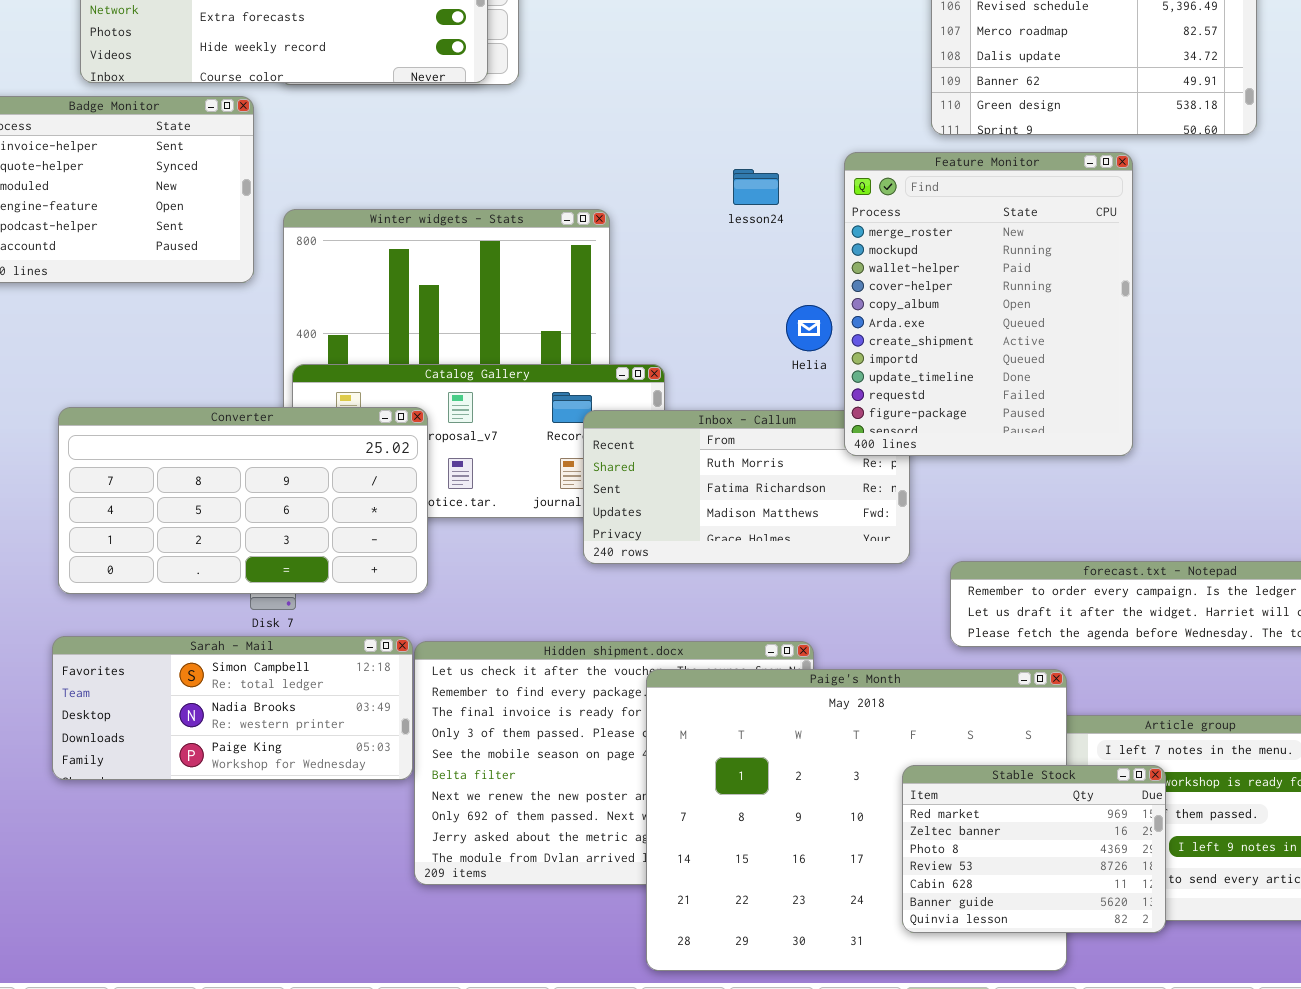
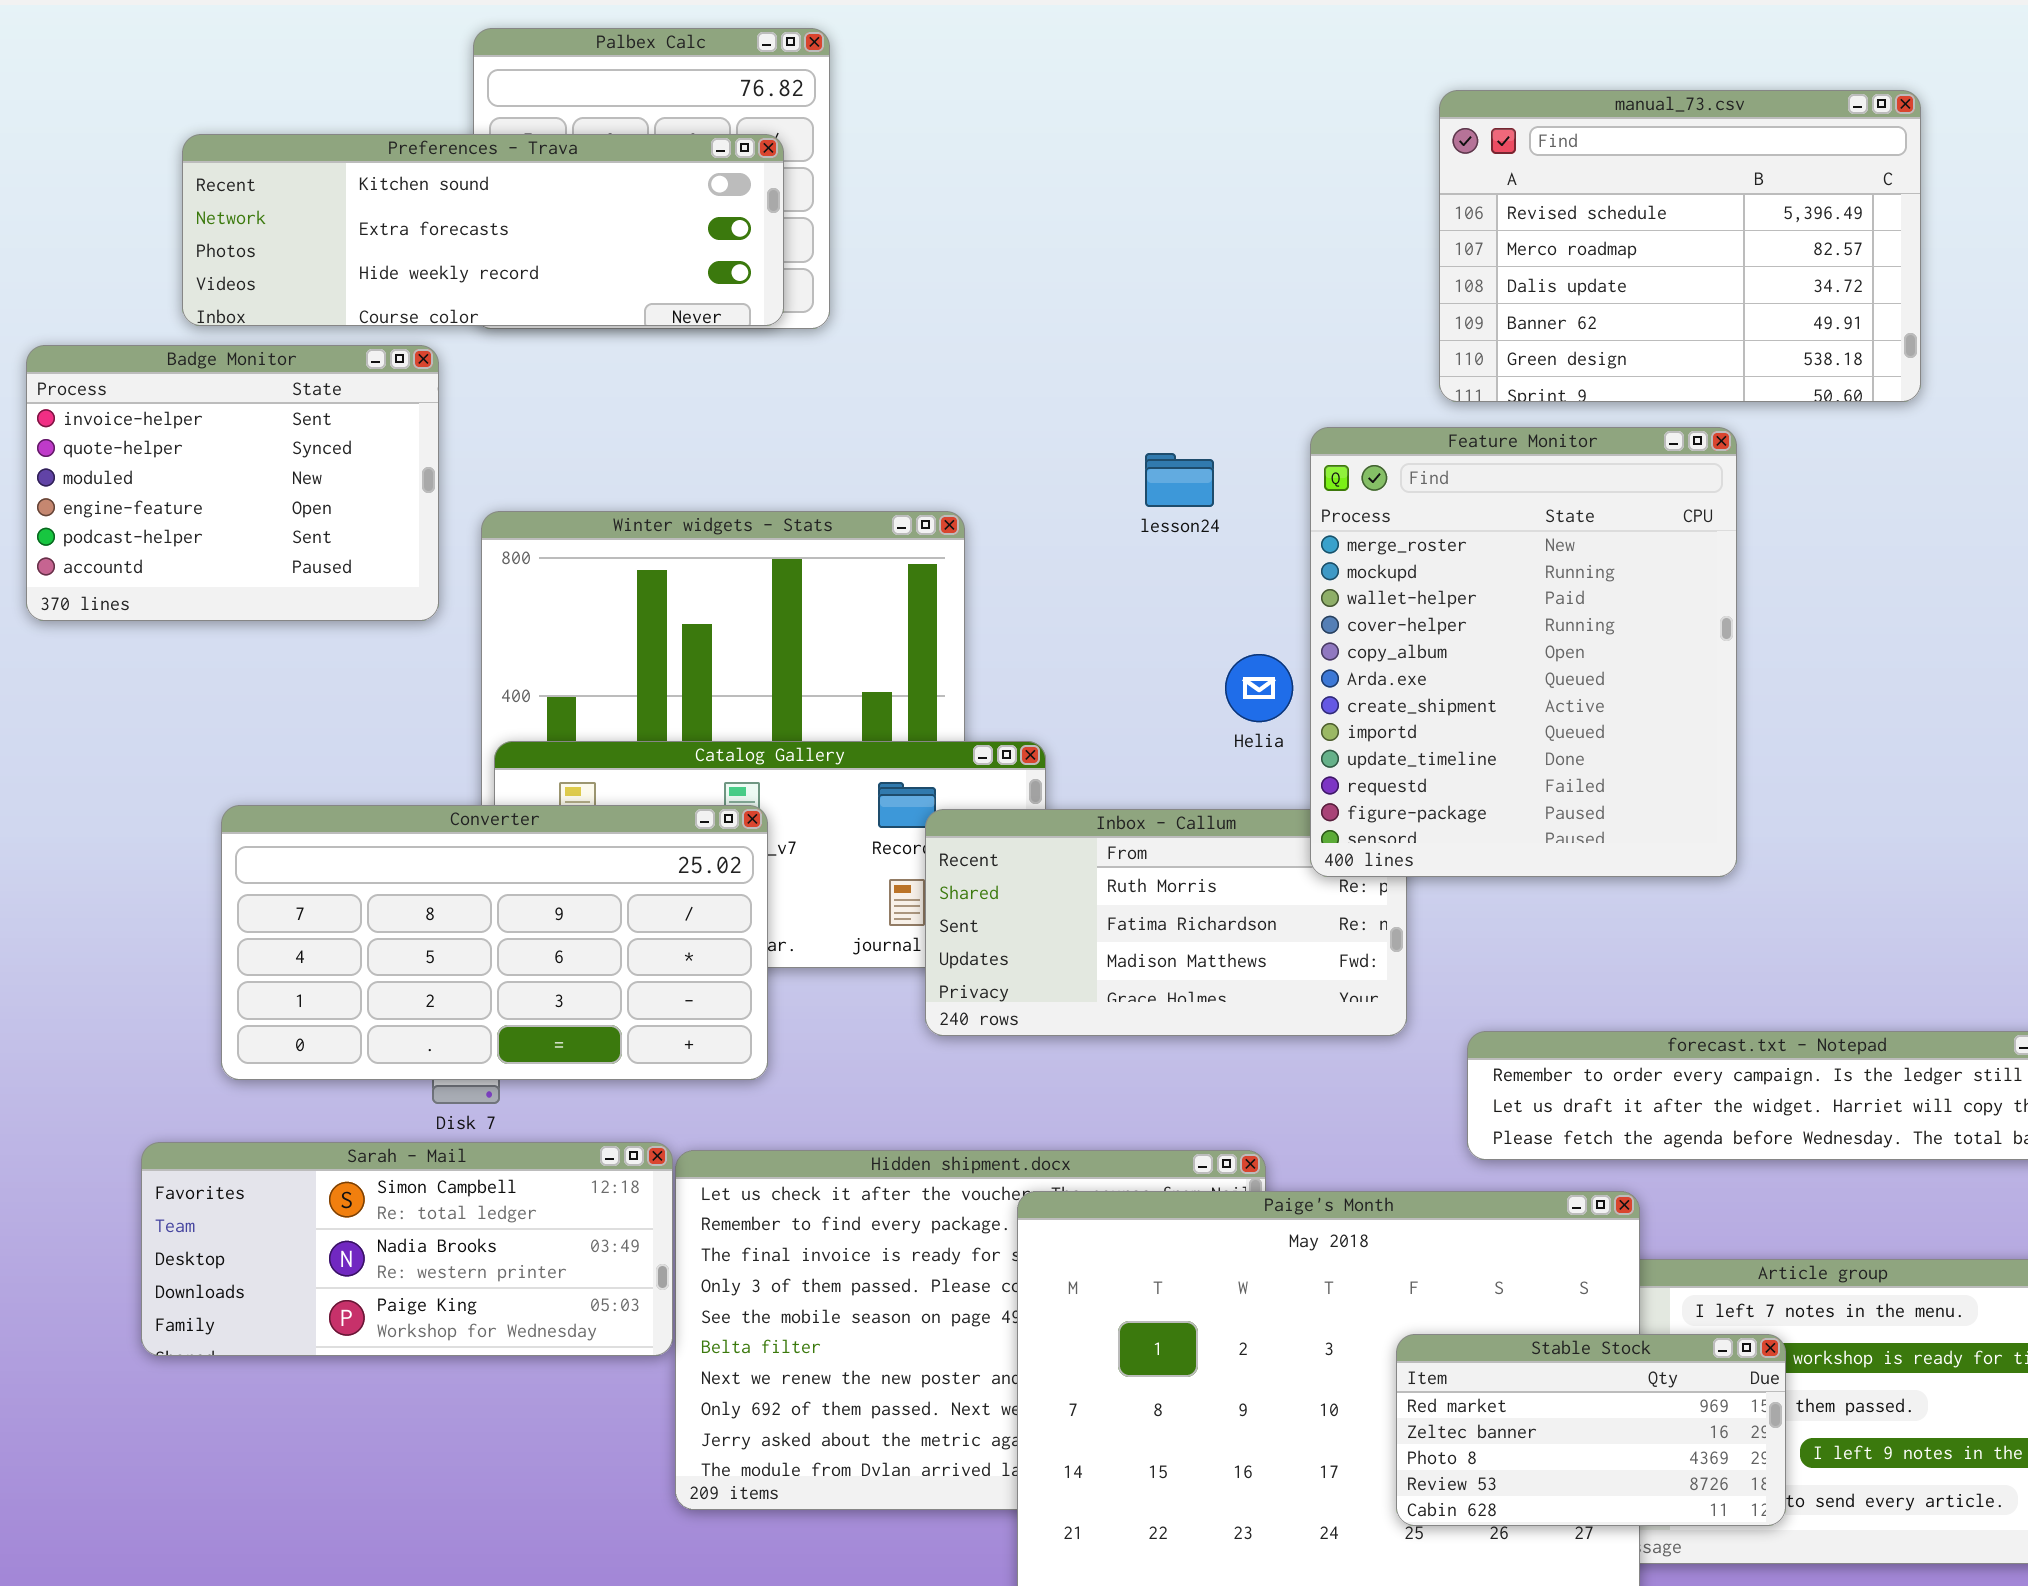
Converter: [58,407,428,594] -> [221,805,768,1080], moved
Stable Stock: [902,765,1166,933] -> [1396,1334,1786,1526], resized

